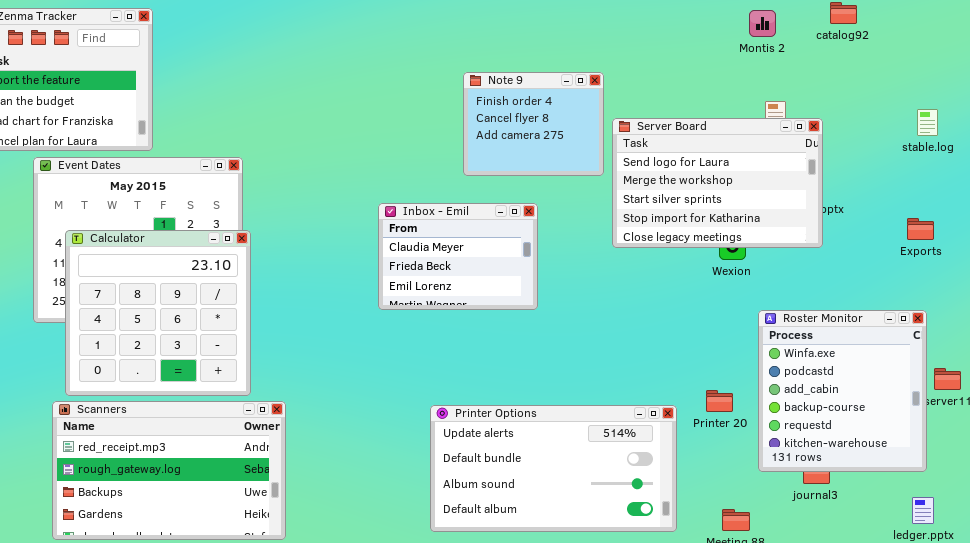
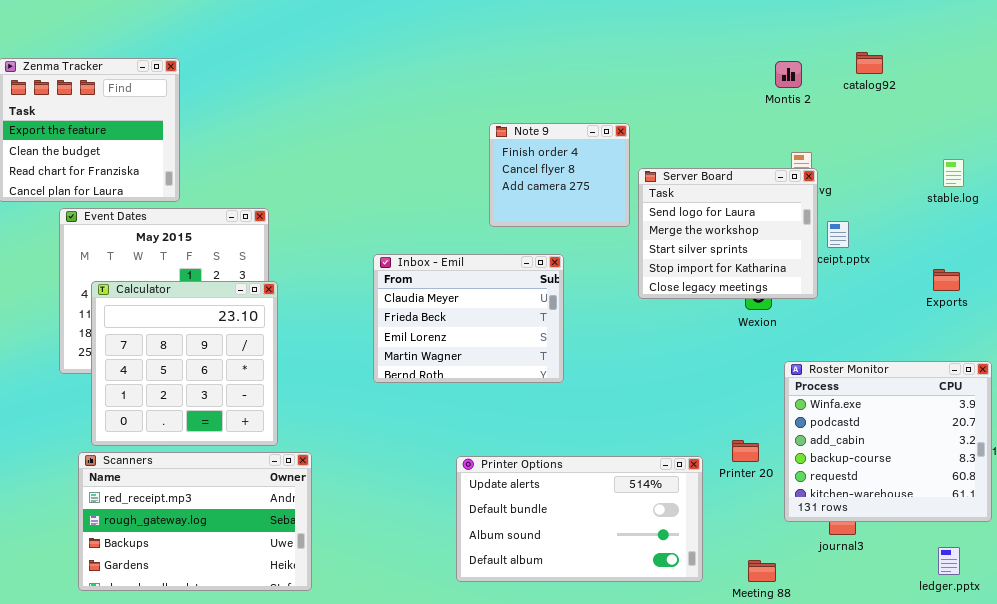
Server Board: [612,118,823,248] -> [638,168,818,299], resized
Inbox - Emil: [378,203,538,310] -> [373,254,564,383], resized
Roster Monitor: [758,310,927,472] -> [784,361,992,522], resized

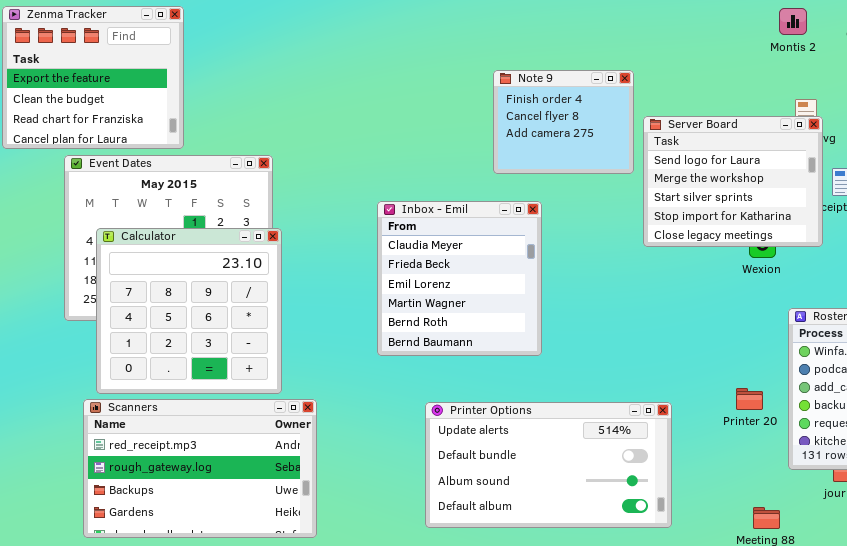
Inbox - Emil: [373,254,564,383] -> [377,201,542,356], resized
Printer Options: [456,456,703,582] -> [425,402,672,528], moved

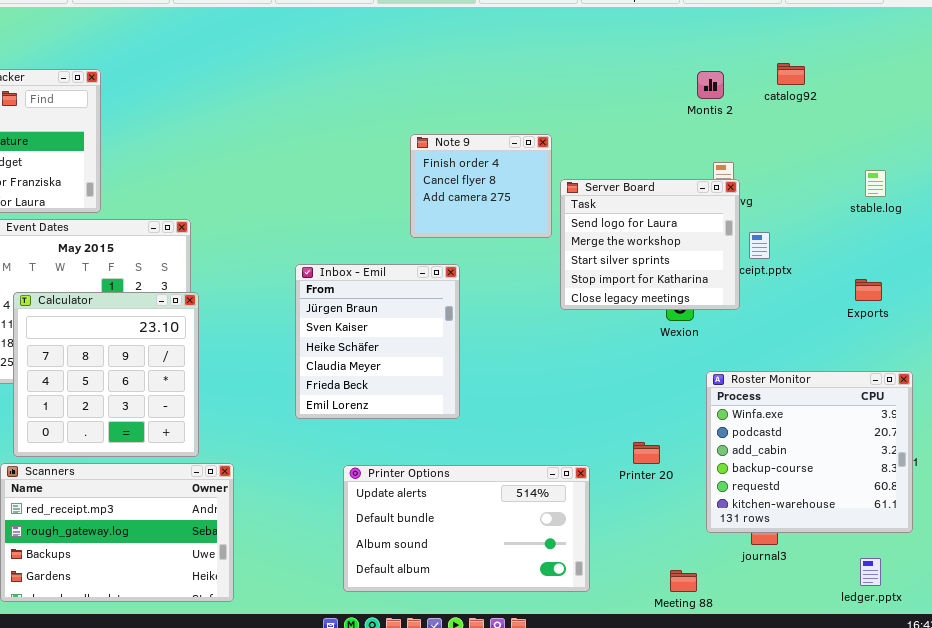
Inbox - Emil: [377,201,542,356] -> [295,264,460,419], scrolled up 3 rows
Printer 20: [736,388,763,410] -> [633,442,660,464], moved

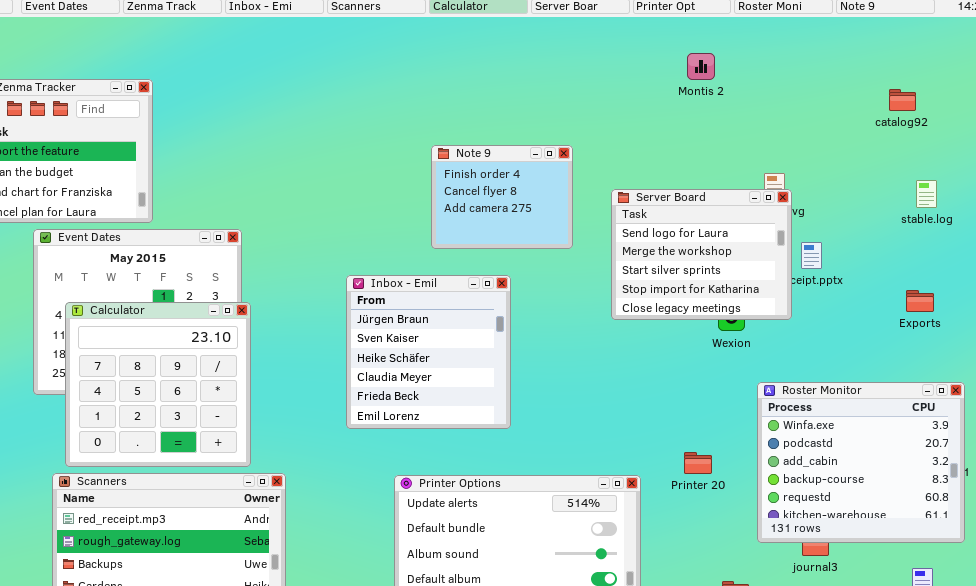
catalog92: [777,63,805,85] -> [889,89,916,111], moved
Montis 2: [697,71,724,99] -> [687,53,715,80], moved
Note 9: [410,134,552,238] -> [431,145,573,249], moved

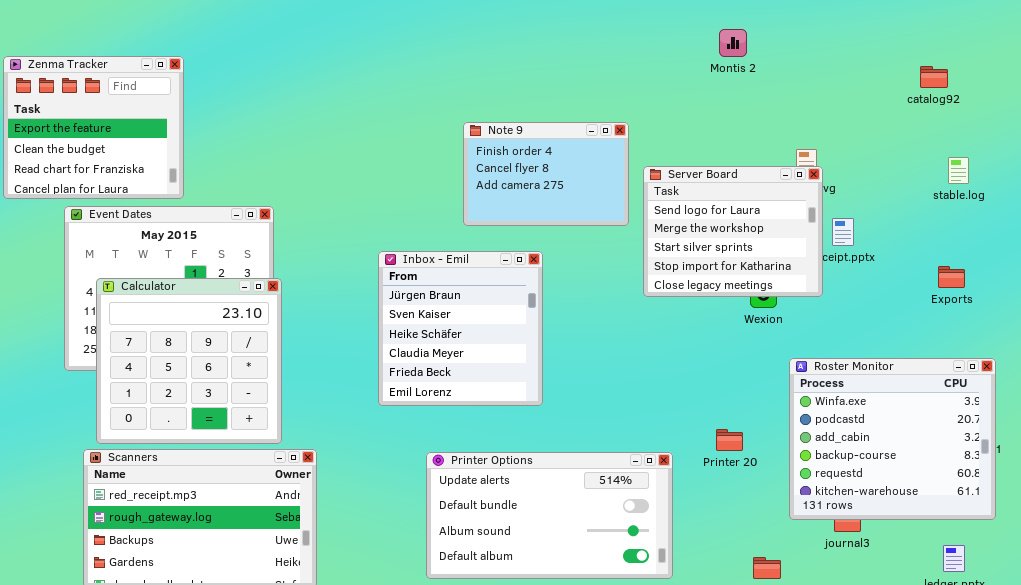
Note 9: [431,145,573,249] -> [463,122,629,226], resized

